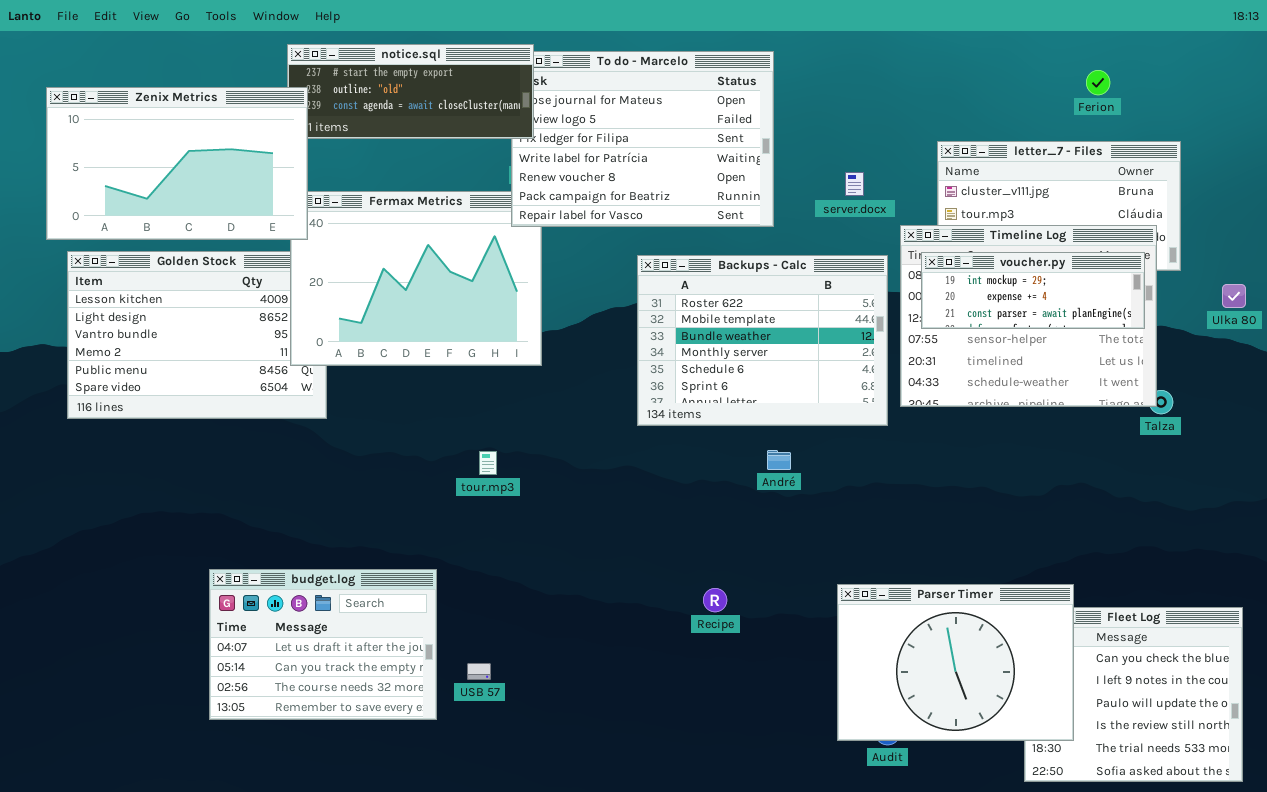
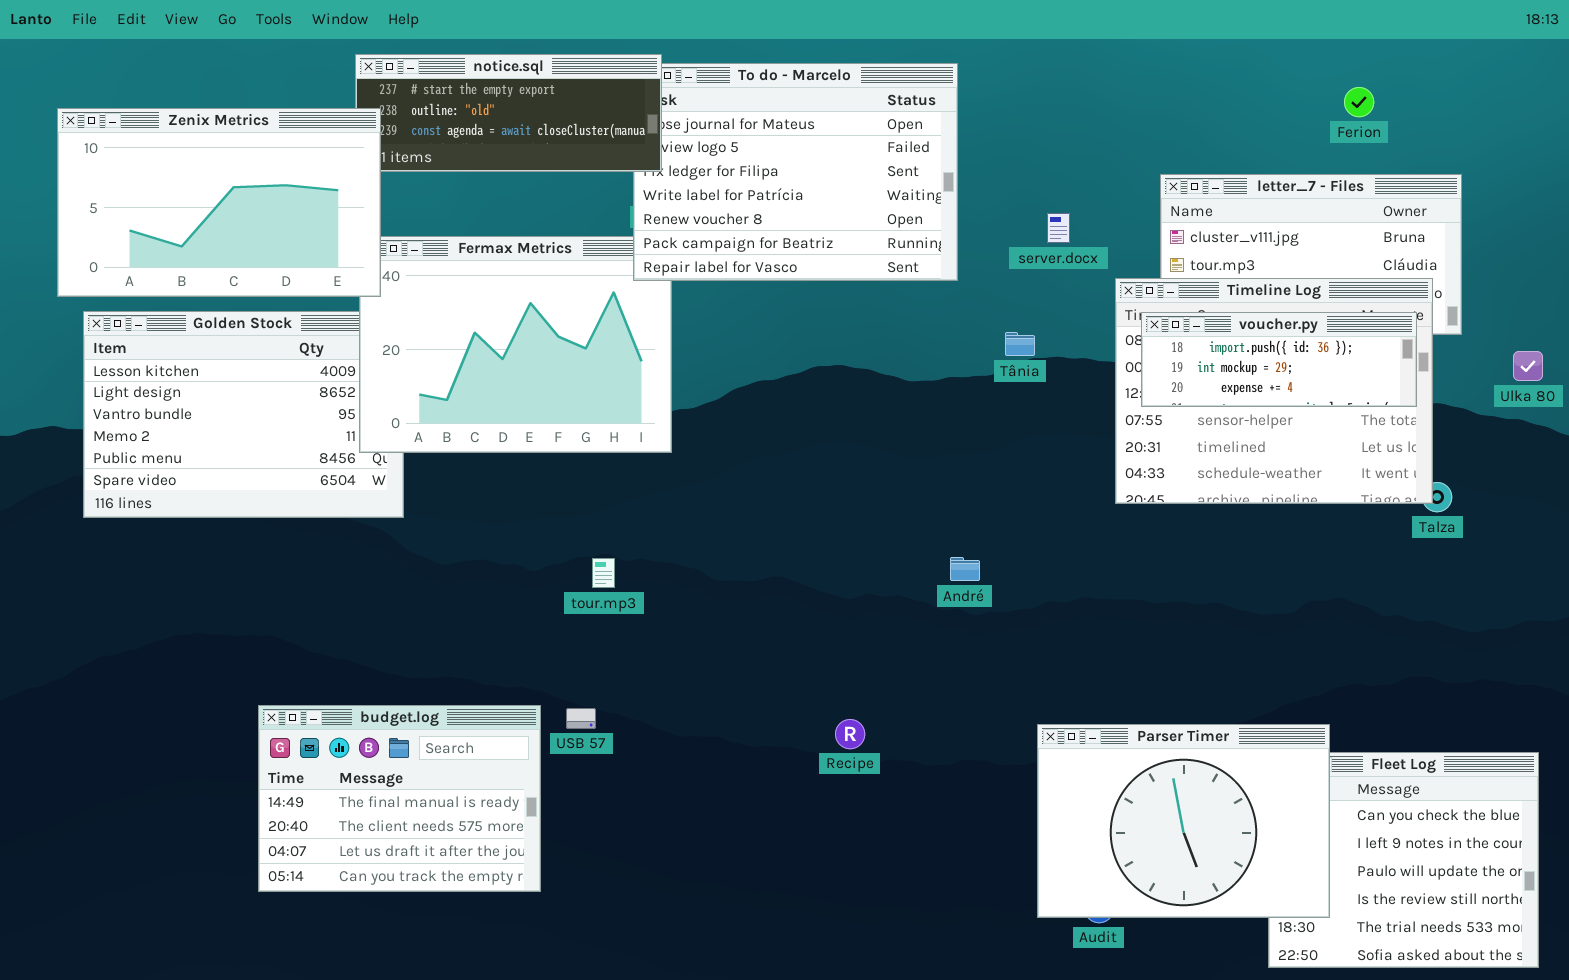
voucher.py: [921,252,1145,329] -> [1141,312,1417,407], scrolled up 1 row
Backups - Calc: [637,255,888,426] -> none, closed
budget.log: [209,569,437,720] -> [258,705,541,892], scrolled up 2 rows
Recipe: [703,588,727,612] -> [835,719,865,749], moved
USB 57: [467,663,491,680] -> [566,708,596,729], moved

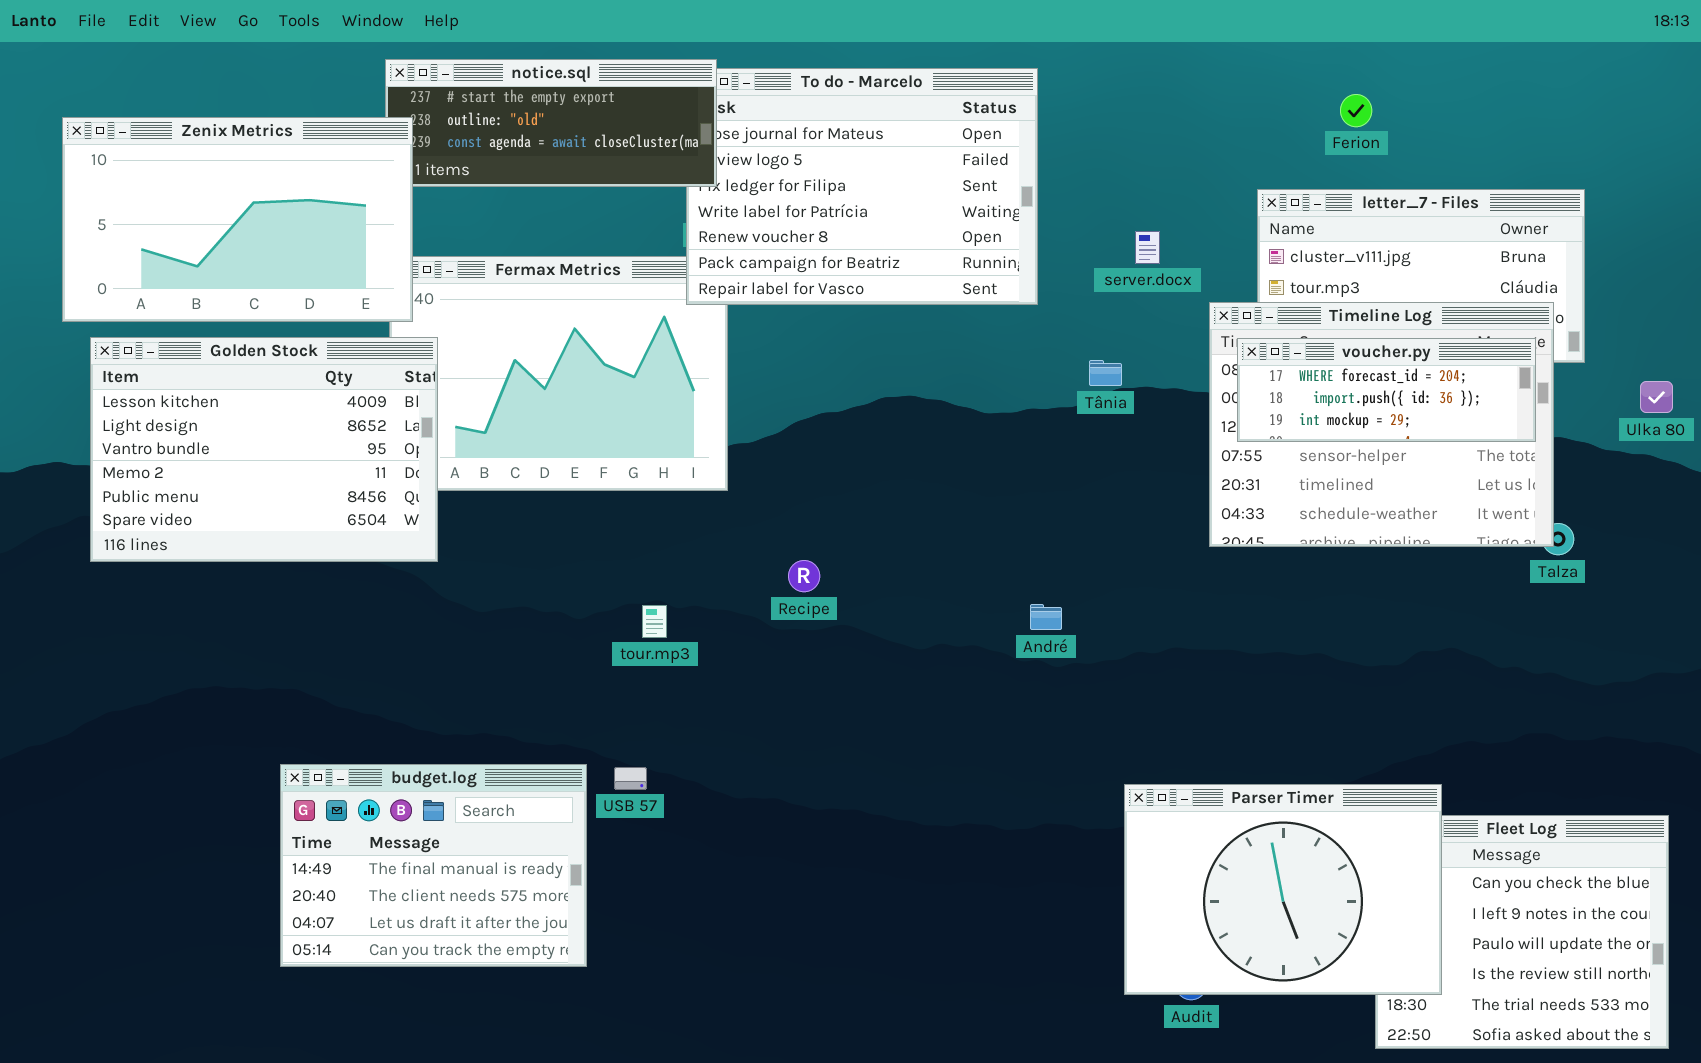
Ferion: [1344,87,1374,117] -> [1340,94,1372,127], moved
Golden Stock: [83,311,404,518] -> [90,337,438,562], raised
voucher.py: [1141,312,1417,407] -> [1237,338,1536,442], scrolled up 1 row
Recipe: [835,719,865,749] -> [788,560,820,592], moved

